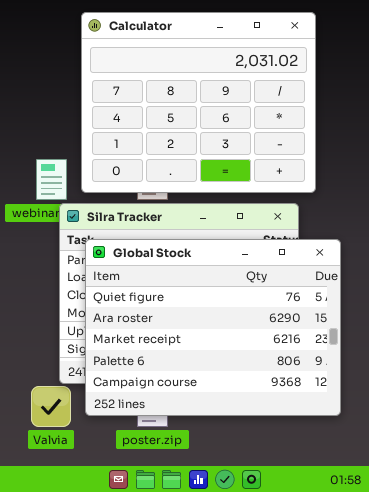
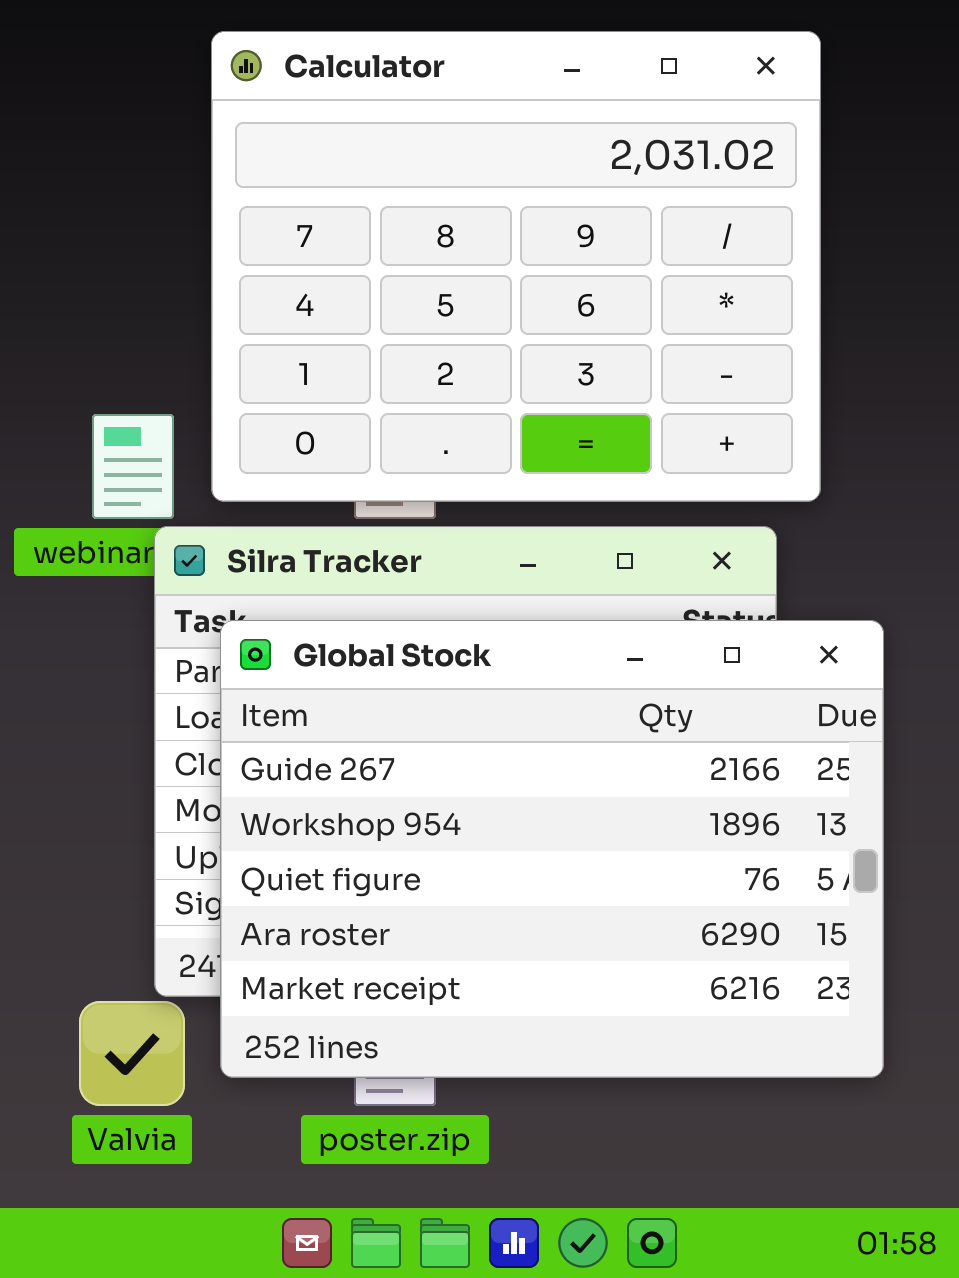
Global Stock: [85,239,341,416] -> [220,620,884,1078], scrolled up 2 rows

